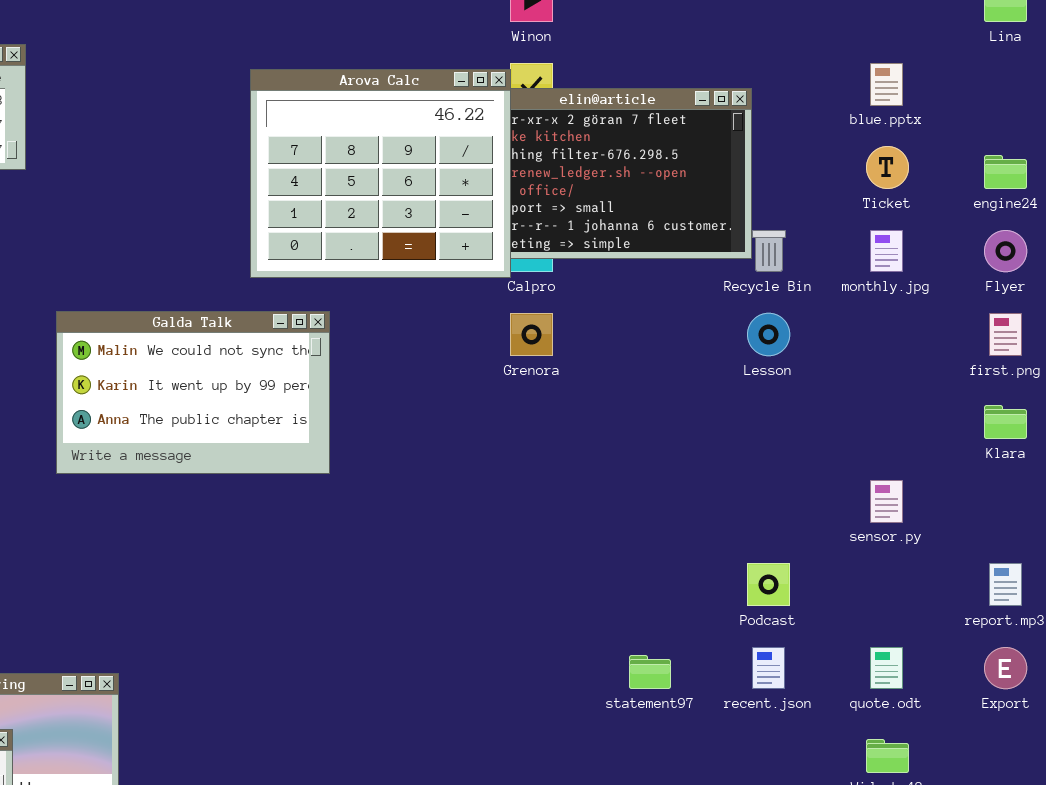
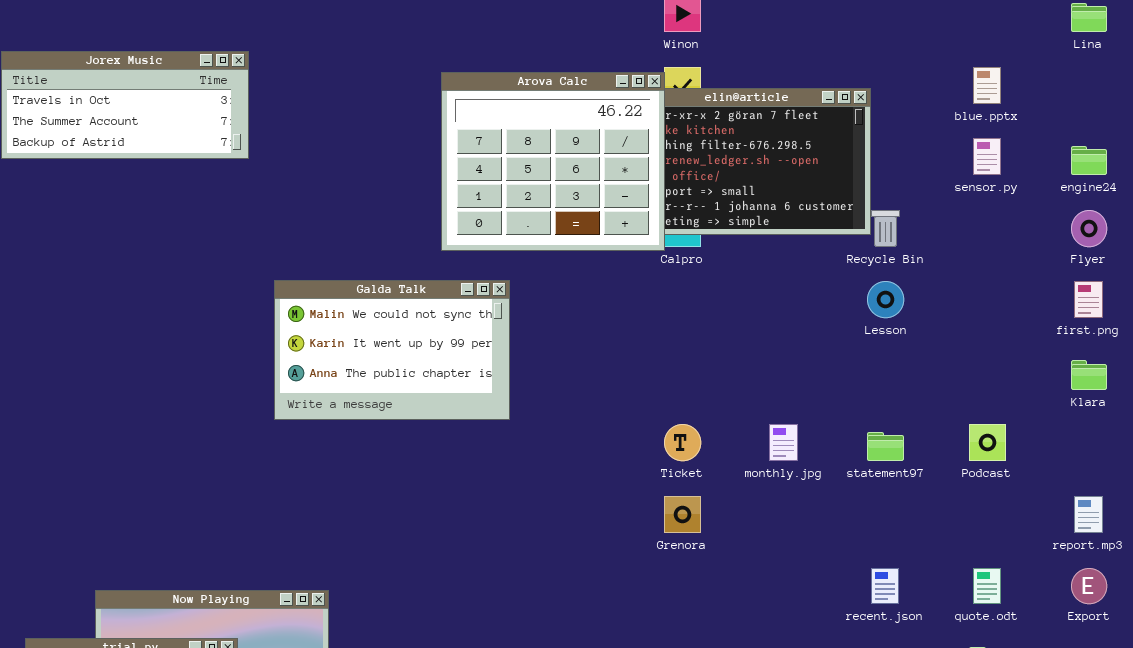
Ticket: [866,146,909,189] -> [664,424,701,461], moved
monthly.jpg: [870,230,903,272] -> [769,424,798,461], moved
Grenora: [510,313,553,356] -> [664,496,701,533], moved
sensor.py: [870,480,903,523] -> [973,138,1001,175], moved
Podcast: [747,563,790,606] -> [969,424,1006,461], moved
statement97: [629,655,671,689] -> [867,432,904,461], moved

